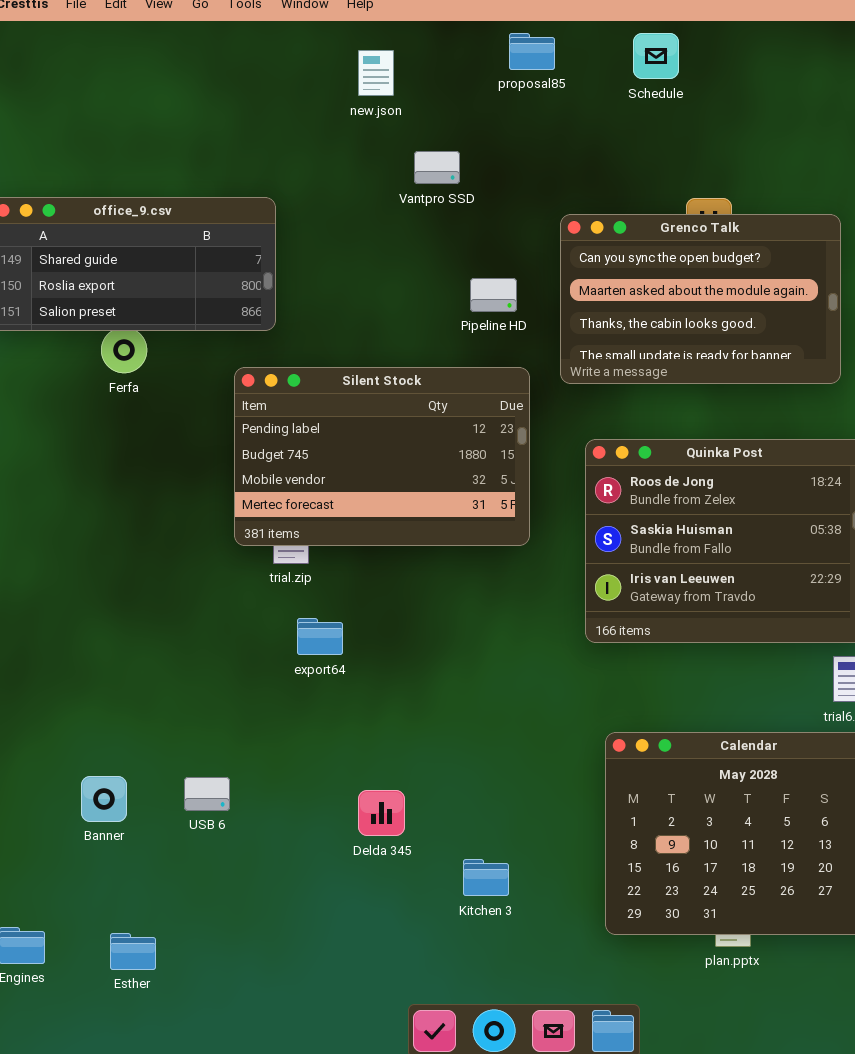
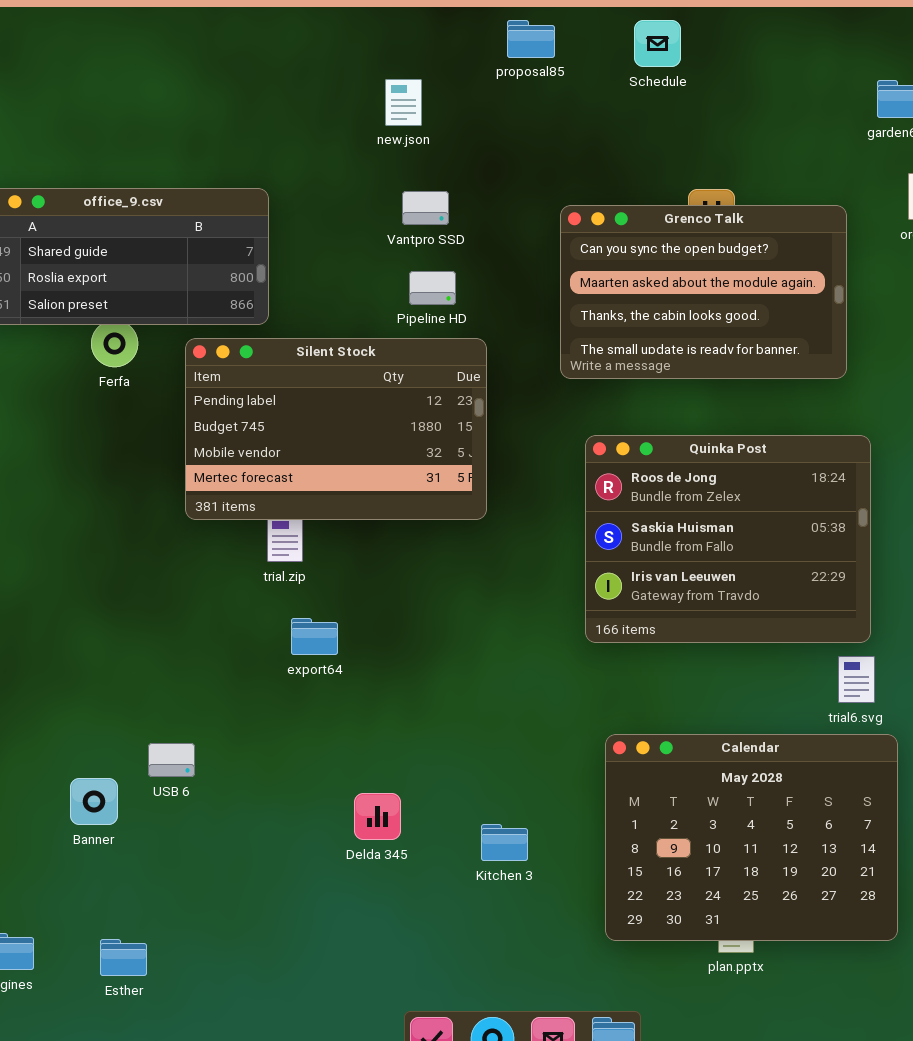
new.json: [358,50,394,96] -> [385,79,422,126], moved
Vantpro SSD: [414,151,460,184] -> [402,191,449,225], moved
Pipeline HD: [470,278,517,312] -> [409,271,456,305], moved
Silent Stock: [234,367,530,546] -> [185,338,487,520], moved
USB 6: [184,777,230,811] -> [148,743,195,777], moved
Kitchen 3: [463,859,509,896] -> [481,824,528,861], moved

